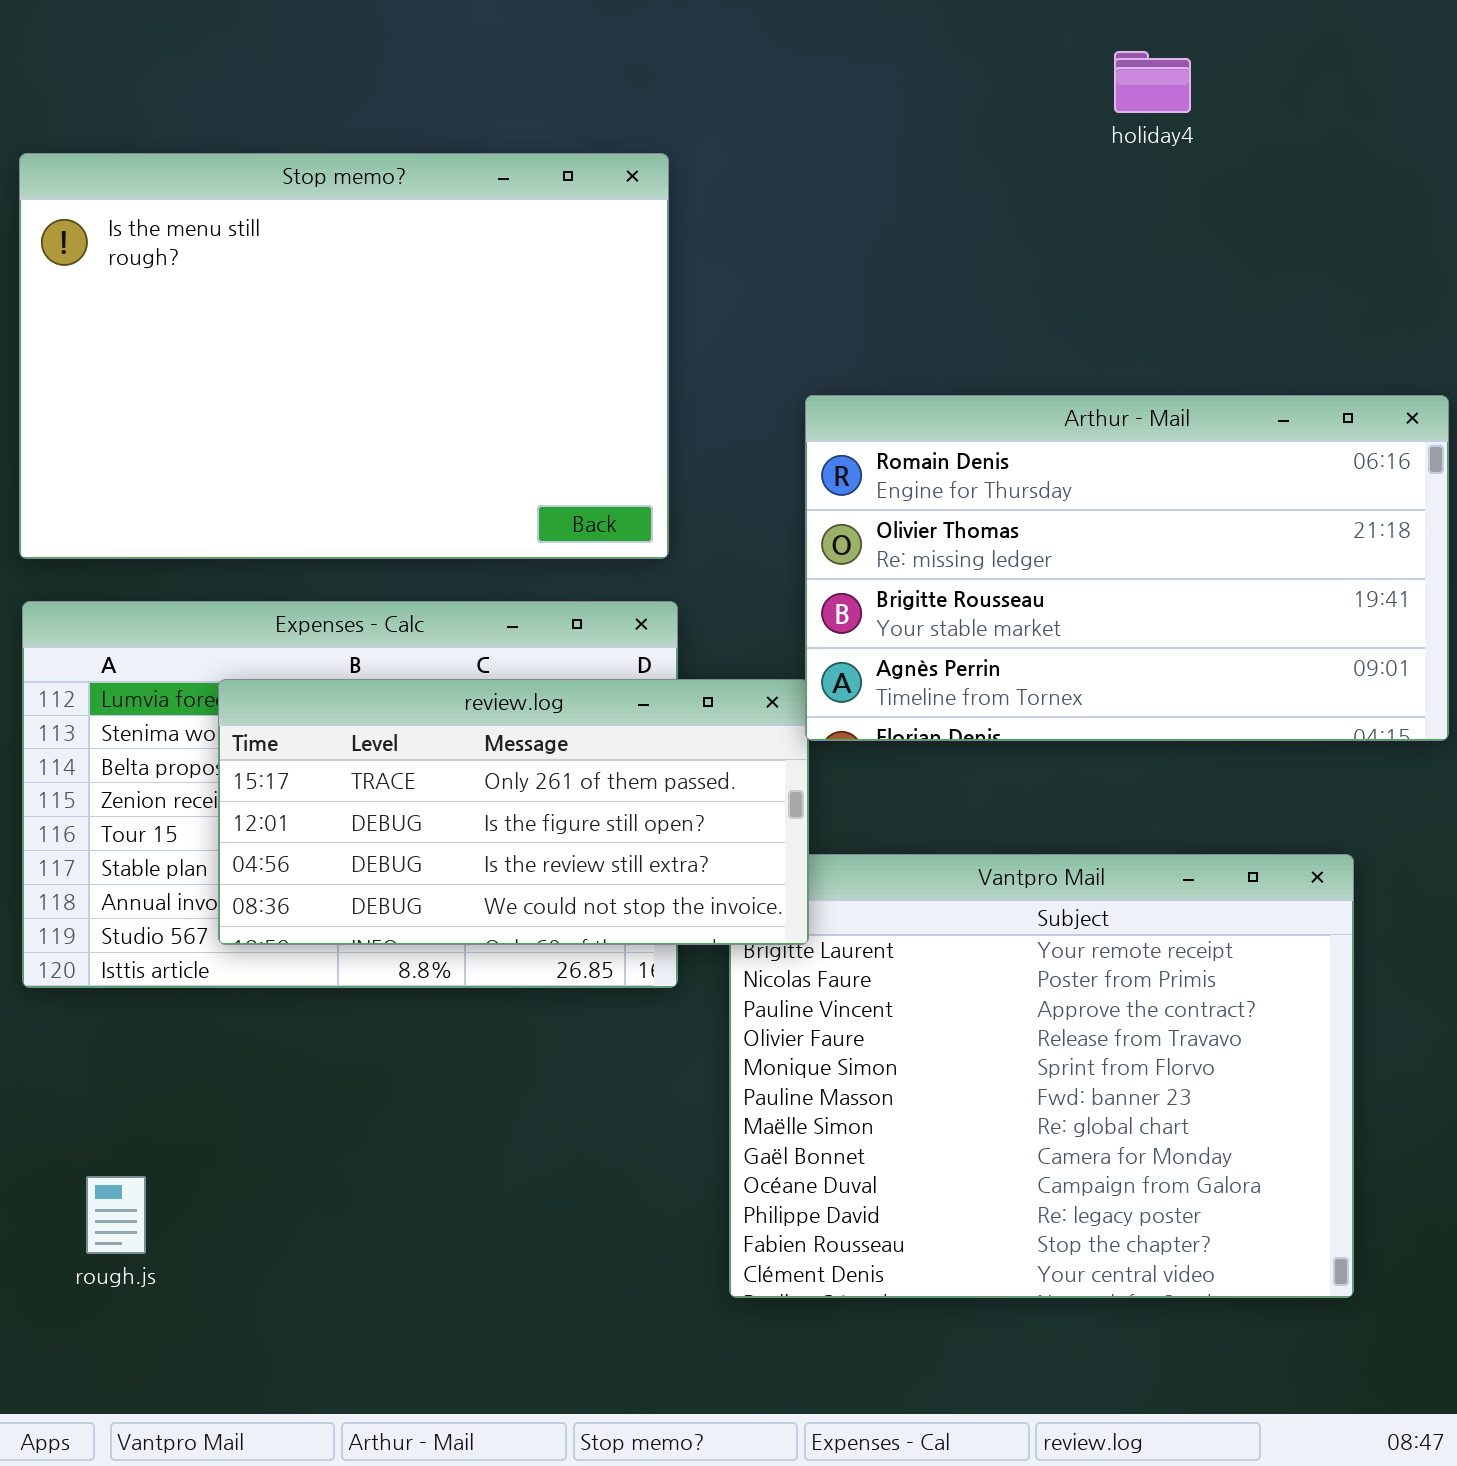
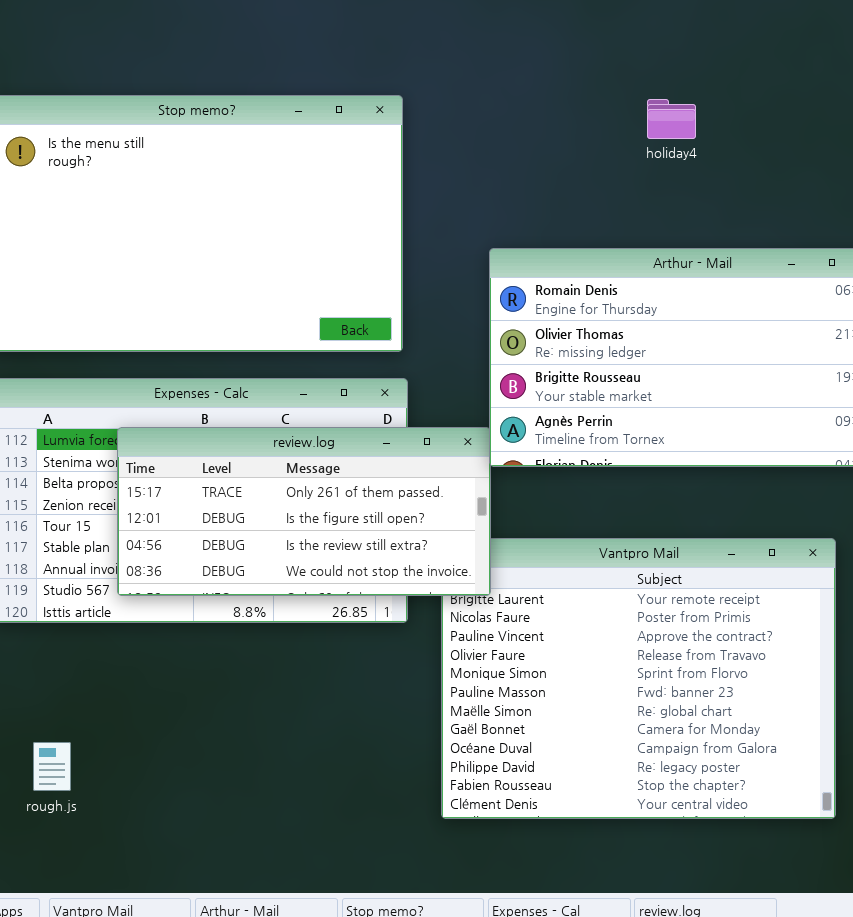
holiday4: [1114,51,1191,113] -> [647,99,696,139], moved

